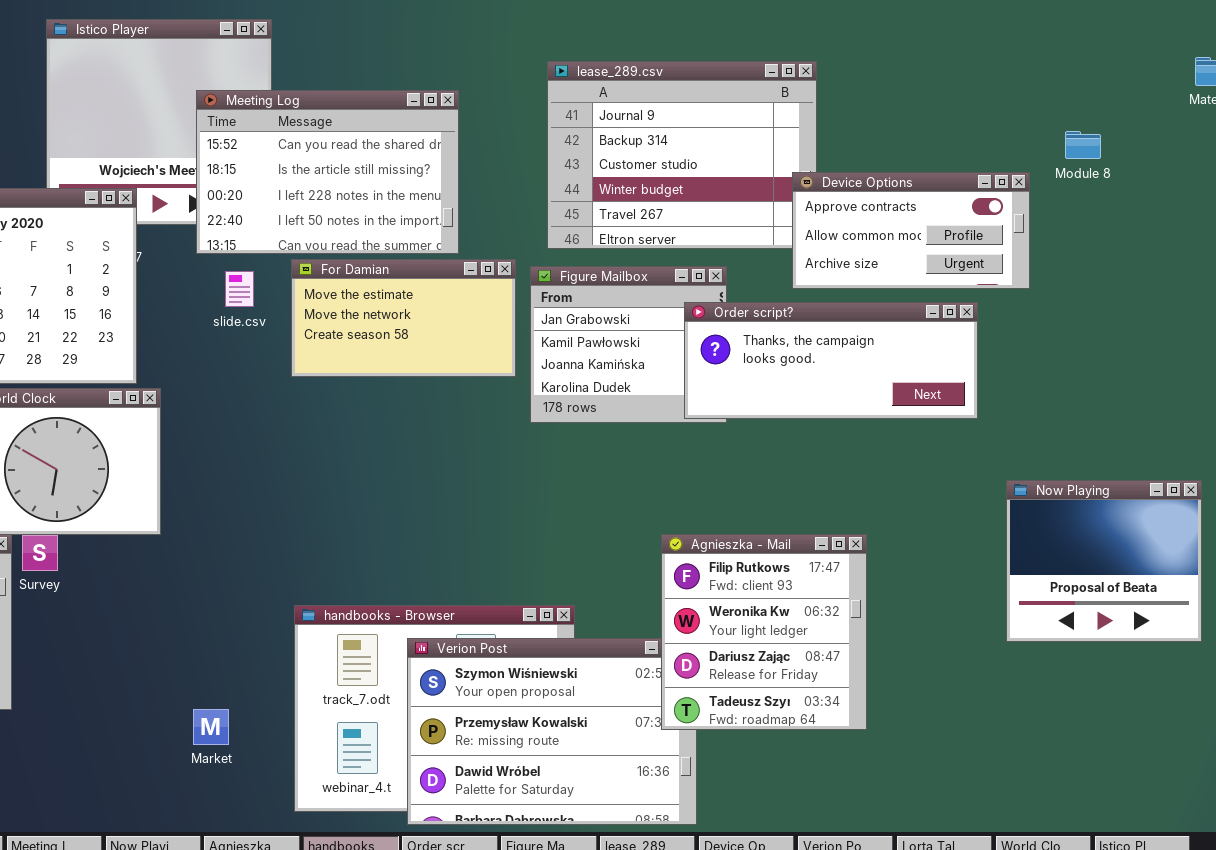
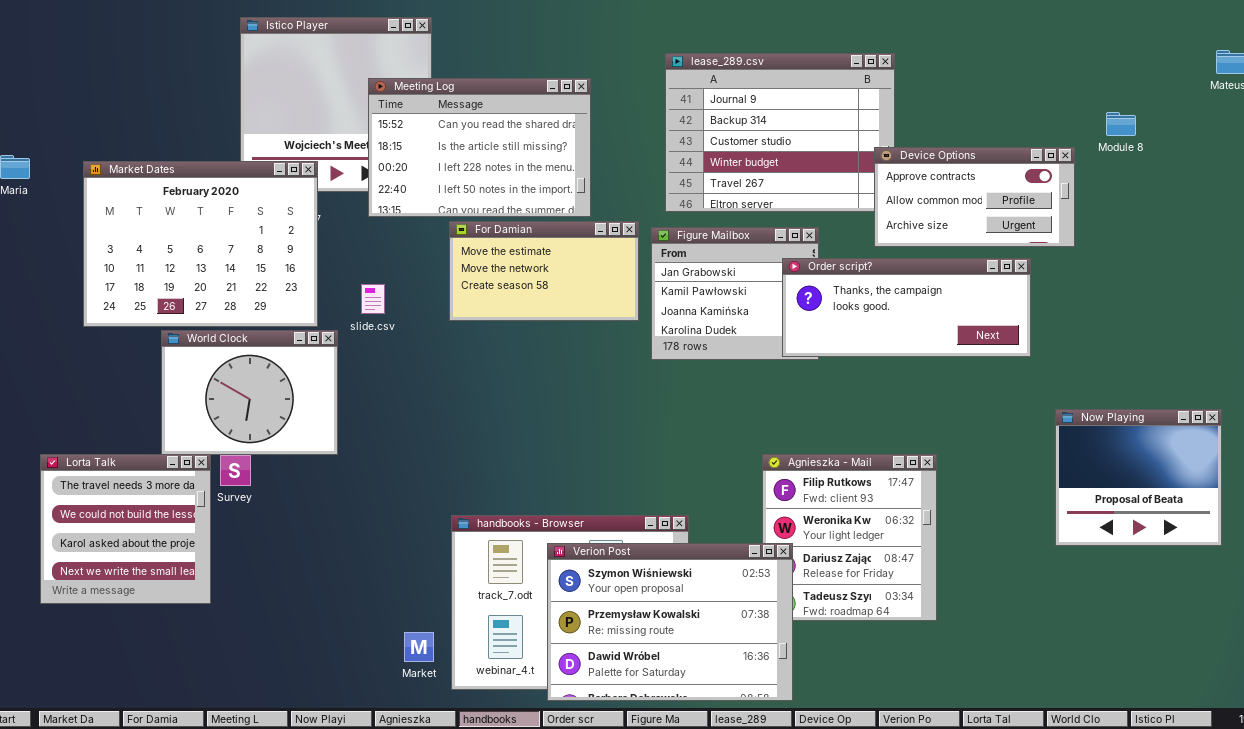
slide.csv: [225,271,254,307] -> [361,284,385,314], moved
Verion Post: [407,638,697,825] -> [547,543,793,701], raised
Market: [193,709,229,745] -> [404,632,434,662], moved

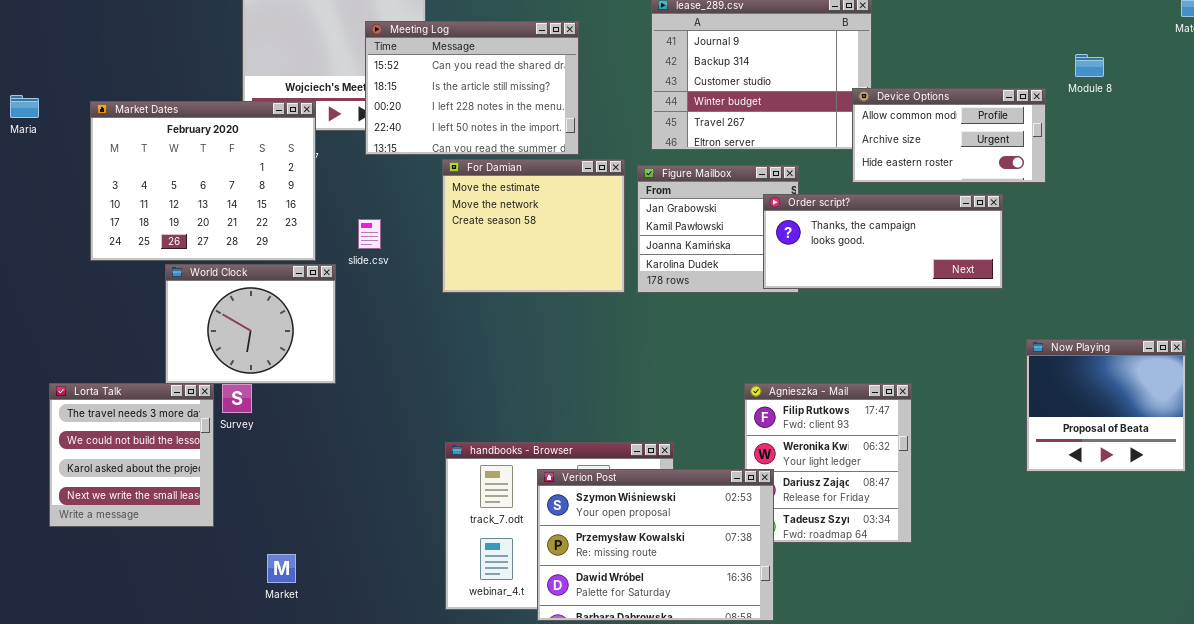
Device Options: [874,147,1075,247] -> [852,88,1046,183], scrolled down 1 row
For Damian: [449,221,639,321] -> [442,159,625,293], resized
Market: [404,632,434,662] -> [267,554,296,583], moved

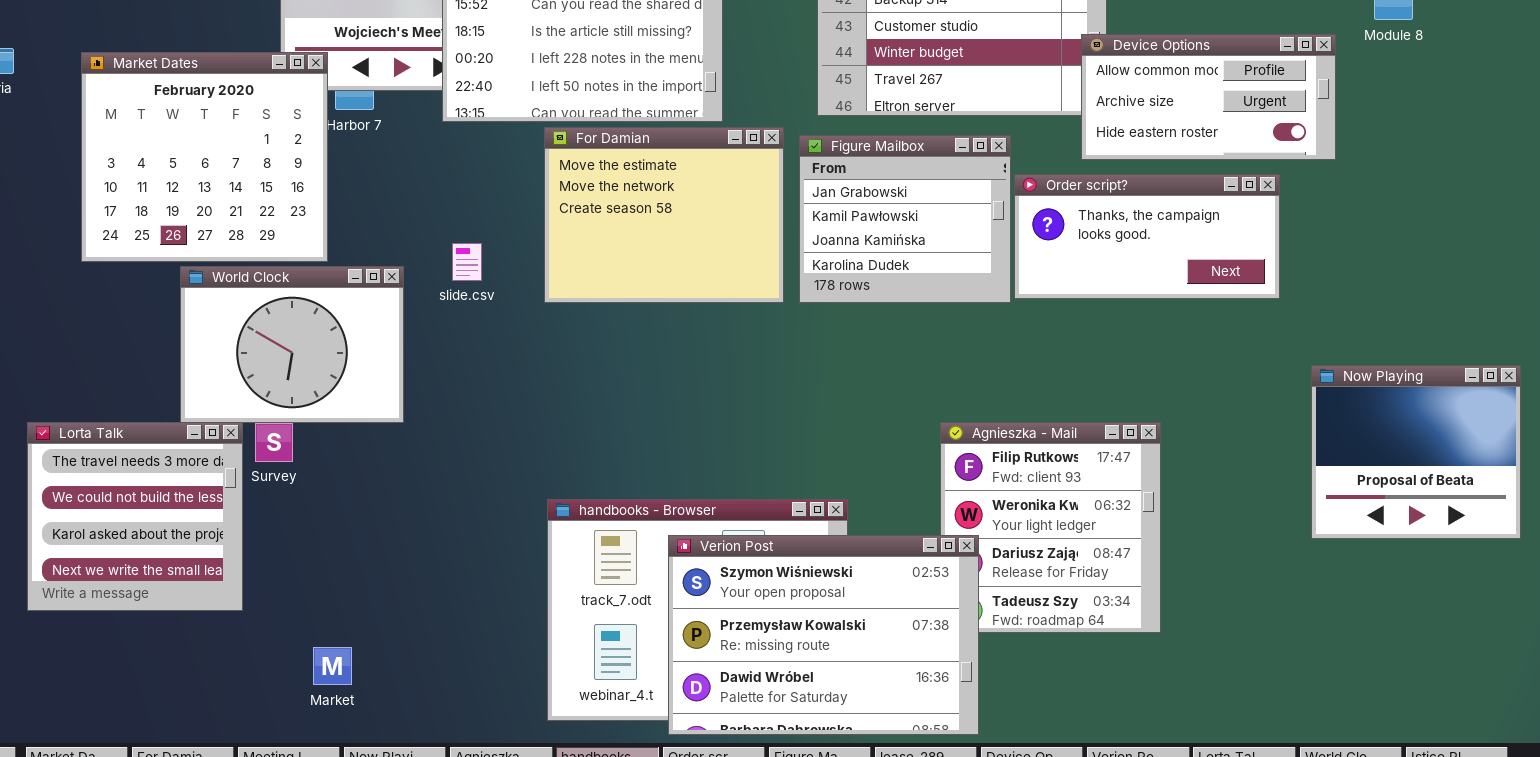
Market Dates: [90,101,316,261] -> [81,52,328,262], resized
Order script?: [763,194,1003,289] -> [1014,174,1280,299], resized
slide.csv: [358,219,381,249] -> [452,243,482,281], moved

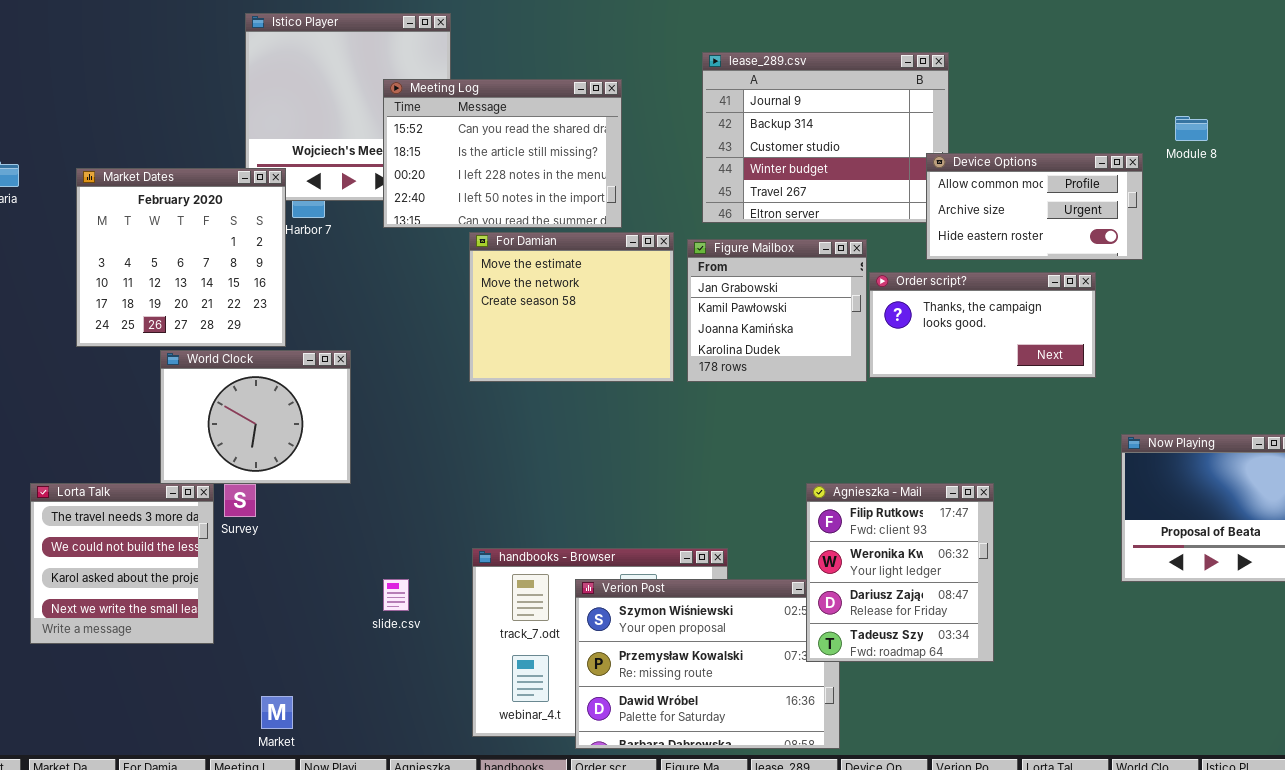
slide.csv: [452,243,482,281] -> [383,579,409,611], moved
Agnieszka - Mail: [940,422,1161,633] -> [806,483,994,662], raised
Market: [313,647,352,685] -> [261,696,293,729], moved

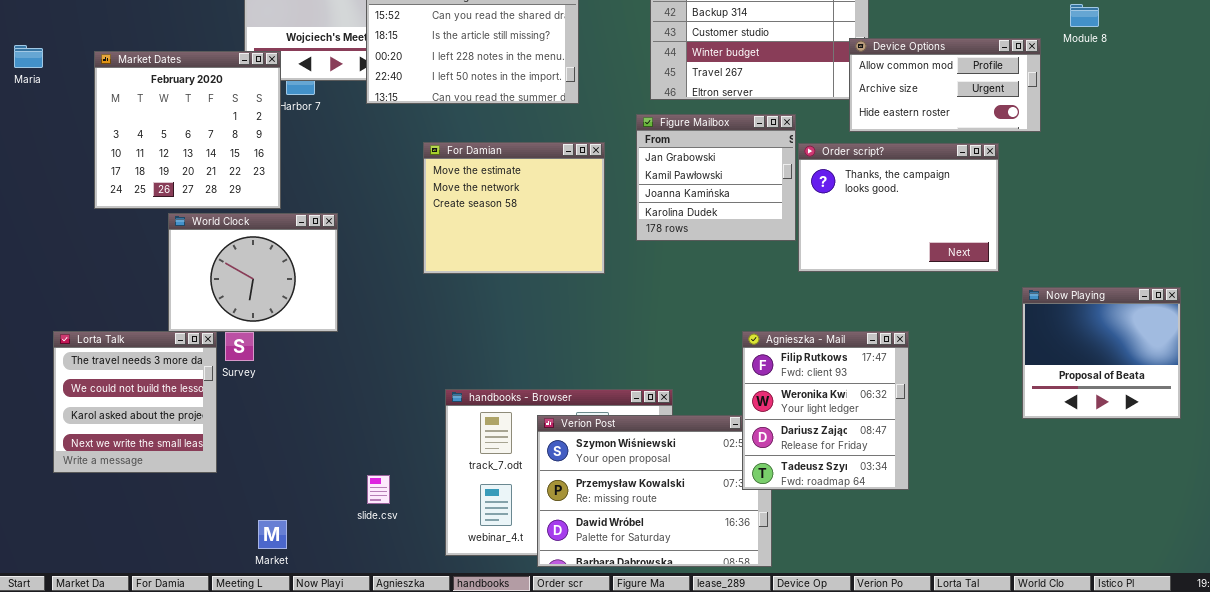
For Damian: [469,232,674,382] -> [423,142,605,274], moved
Order script?: [869,272,1096,378] -> [798,143,999,272], resized
slide.csv: [383,579,409,611] -> [367,475,390,504], moved

